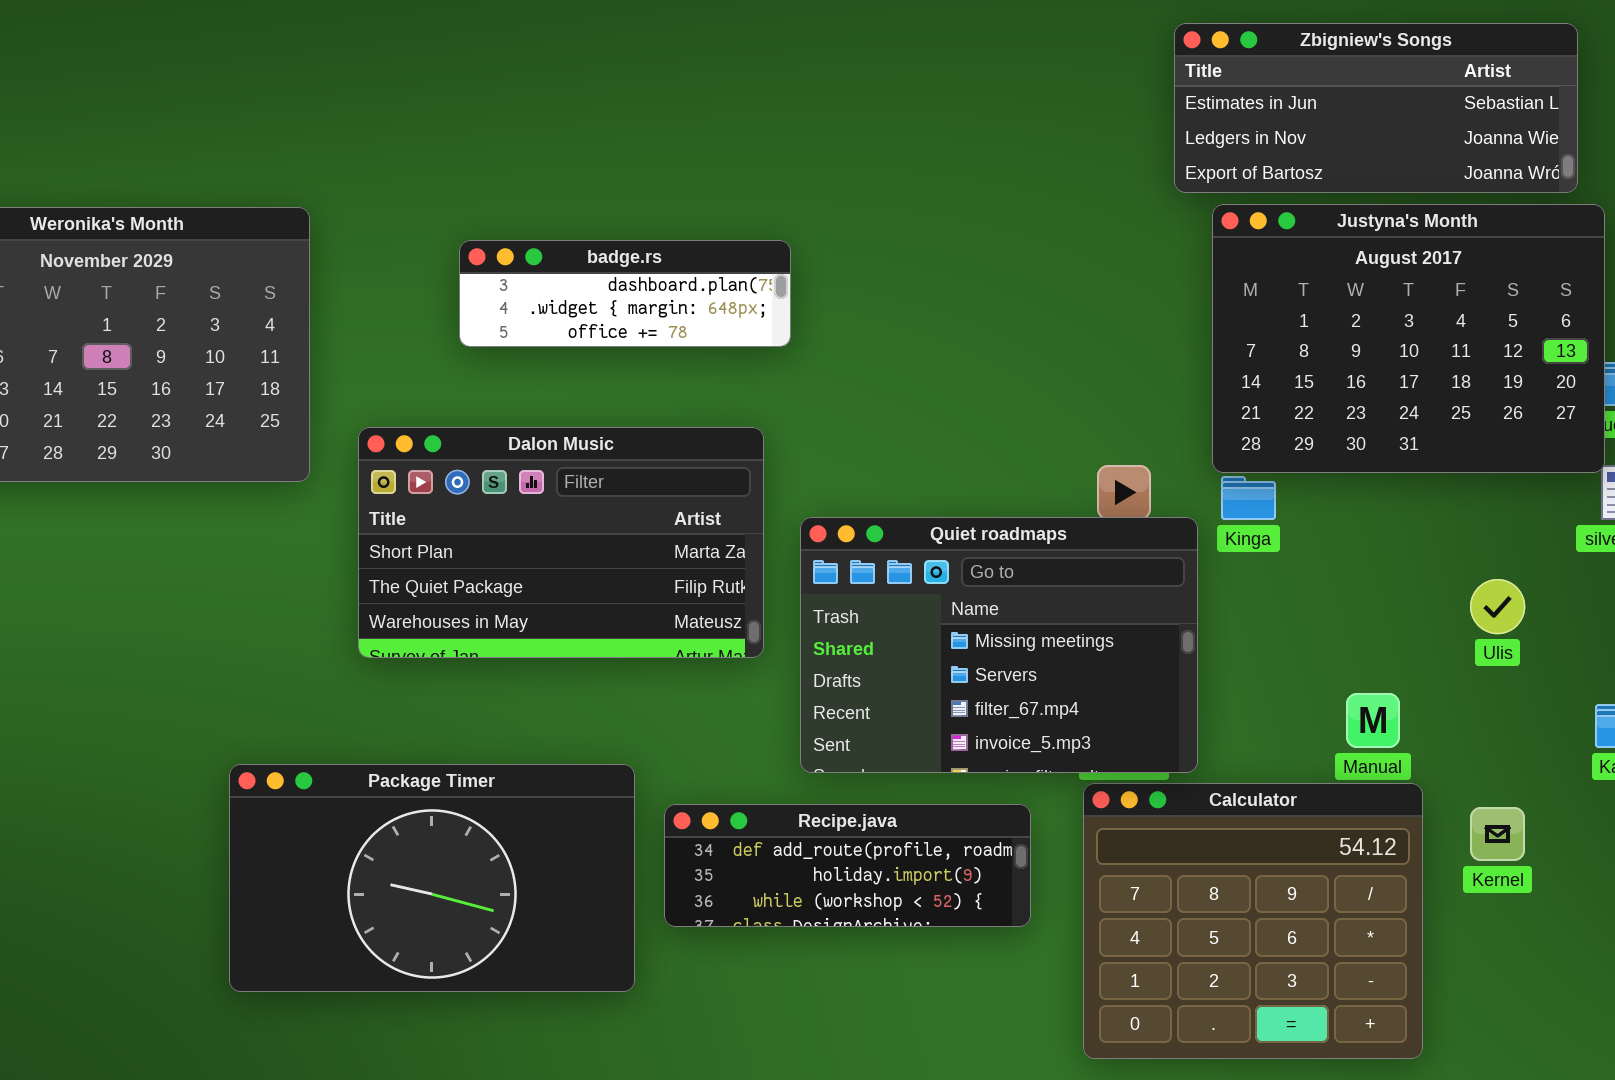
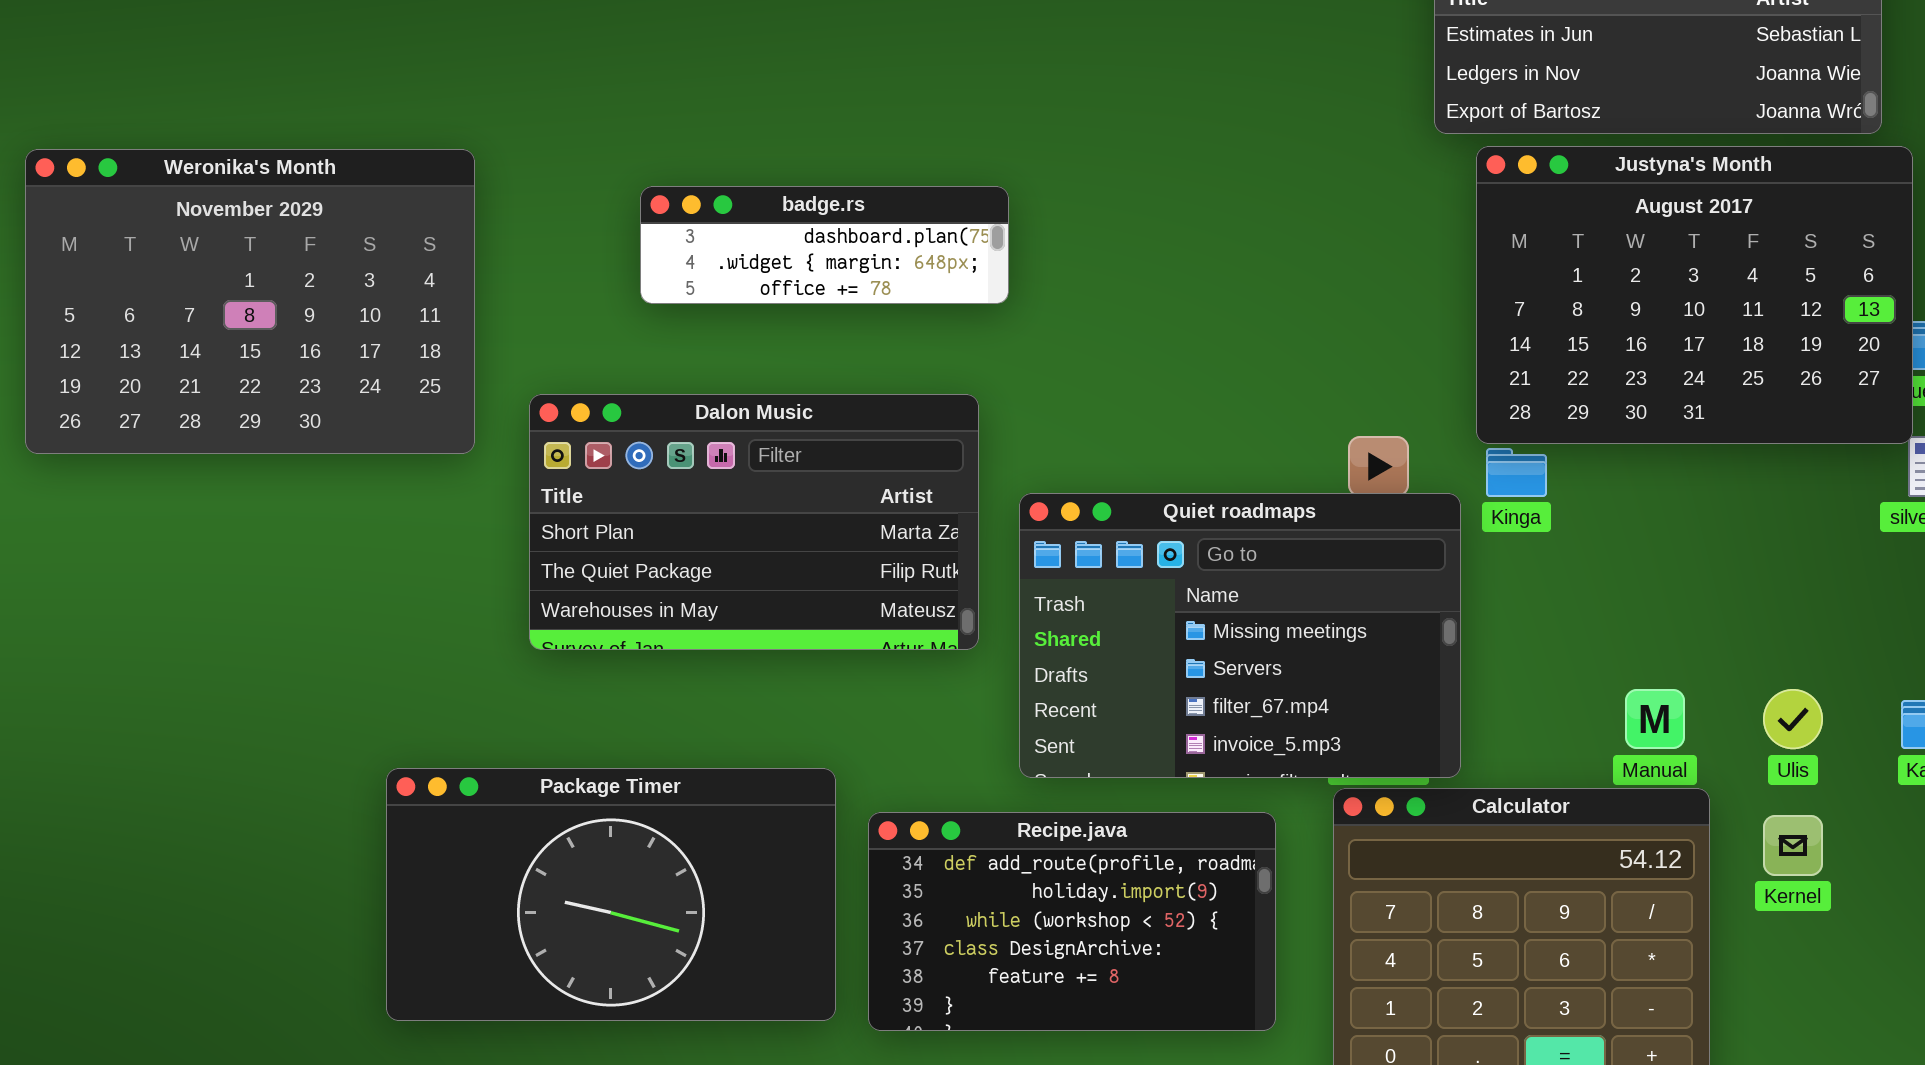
Ulis: [1470,579,1525,634] -> [1763,689,1823,749], moved
Recipe.java: [664,804,1031,927] -> [868,812,1276,1031], resized

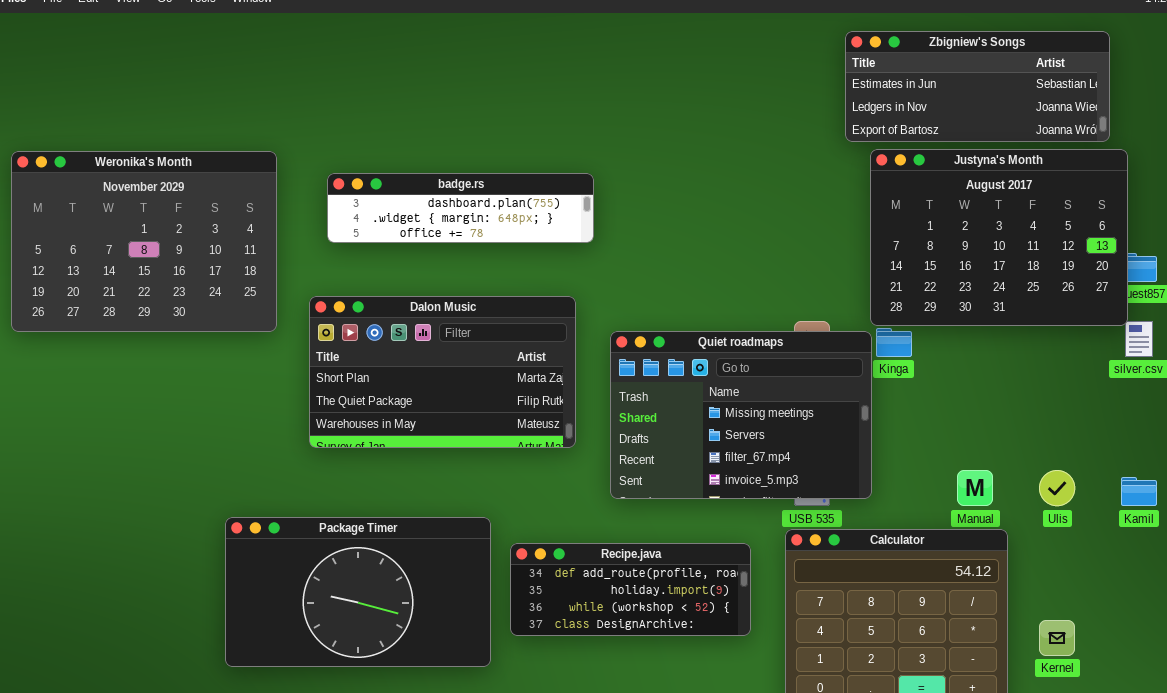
badge.rs: [640,186,1009,304] -> [327,173,594,243], resized
Quiet roadmaps: [1019,493,1461,778] -> [610,331,872,499], moved
Recipe.java: [868,812,1276,1031] -> [510,543,751,636], resized
Kernel: [1763,815,1823,876] -> [1039,620,1075,656], moved

